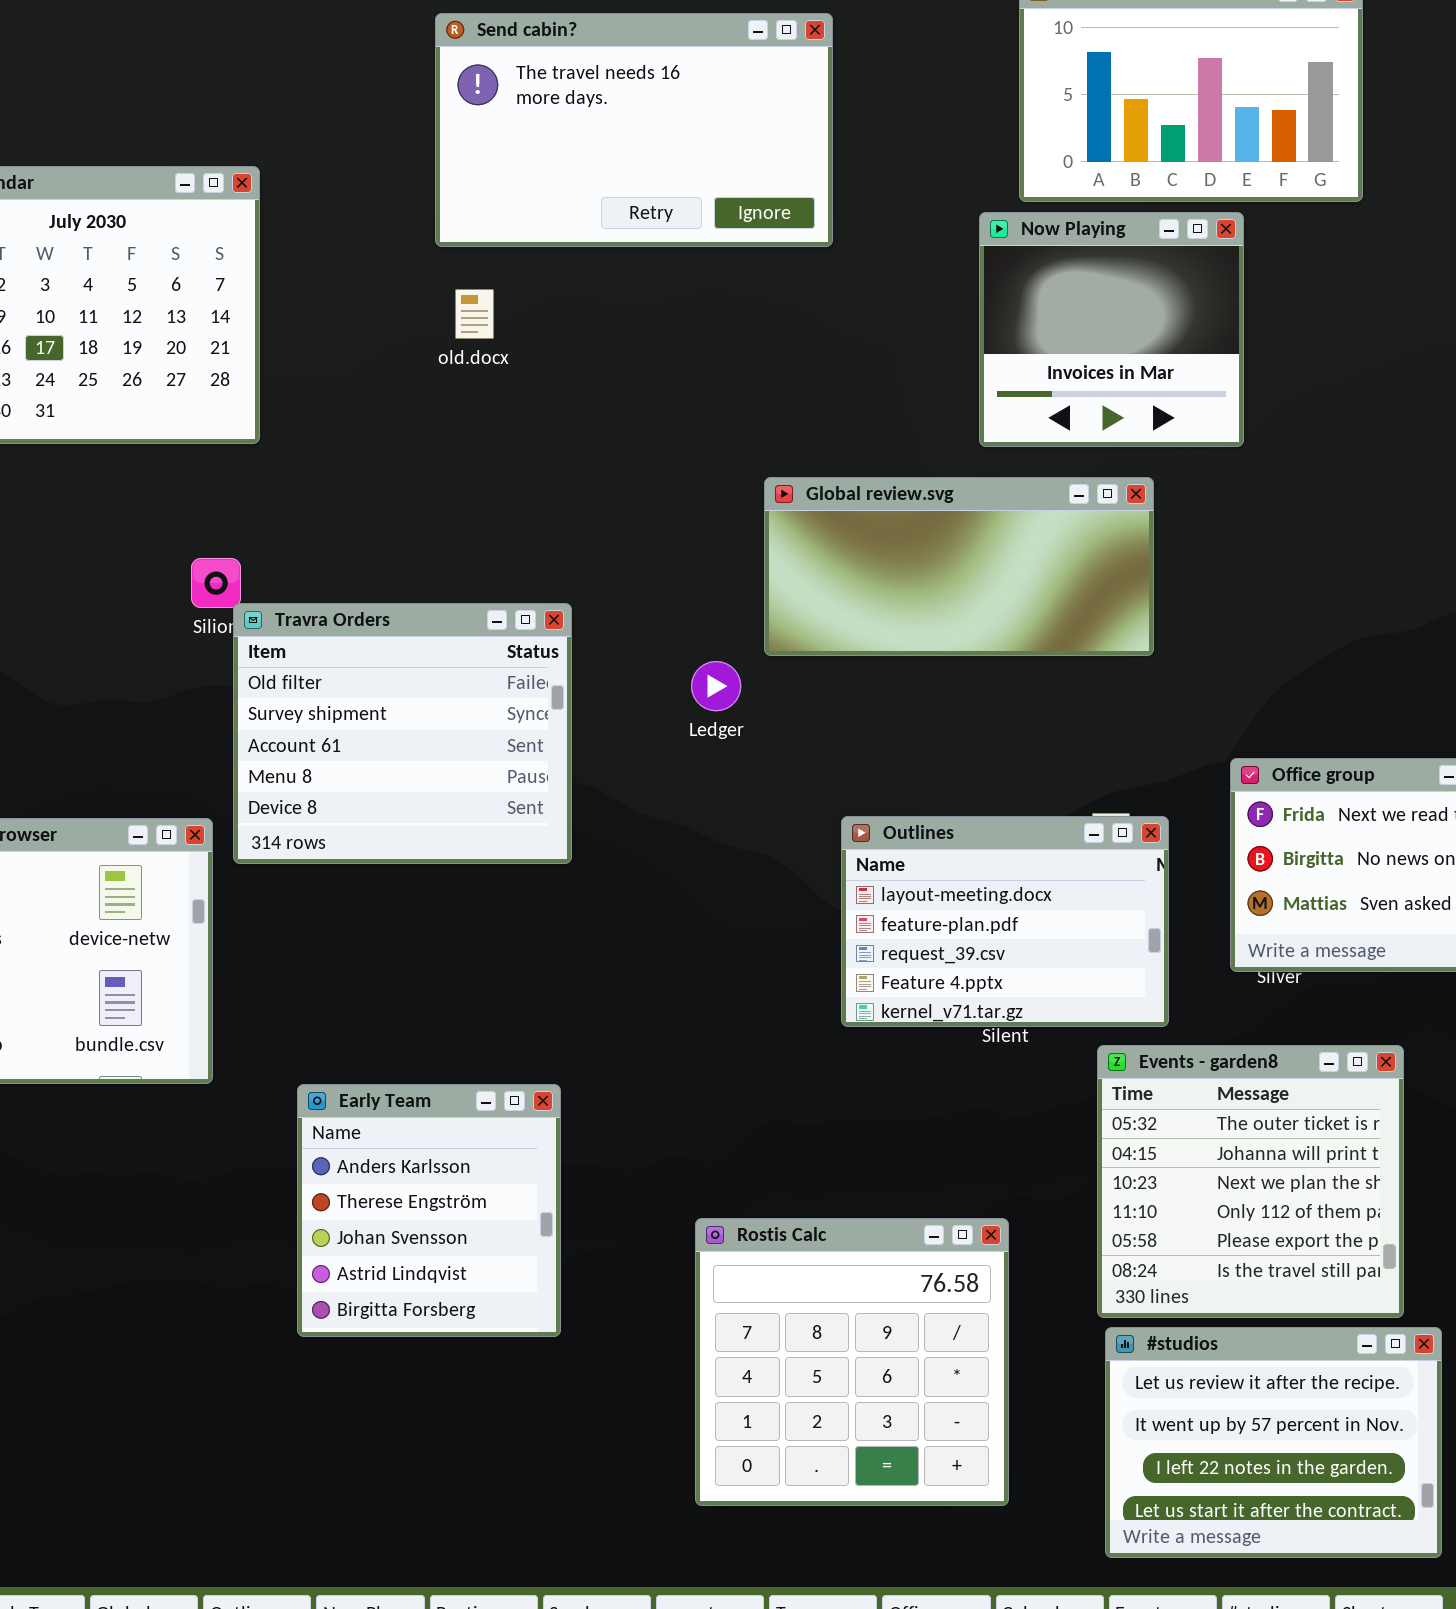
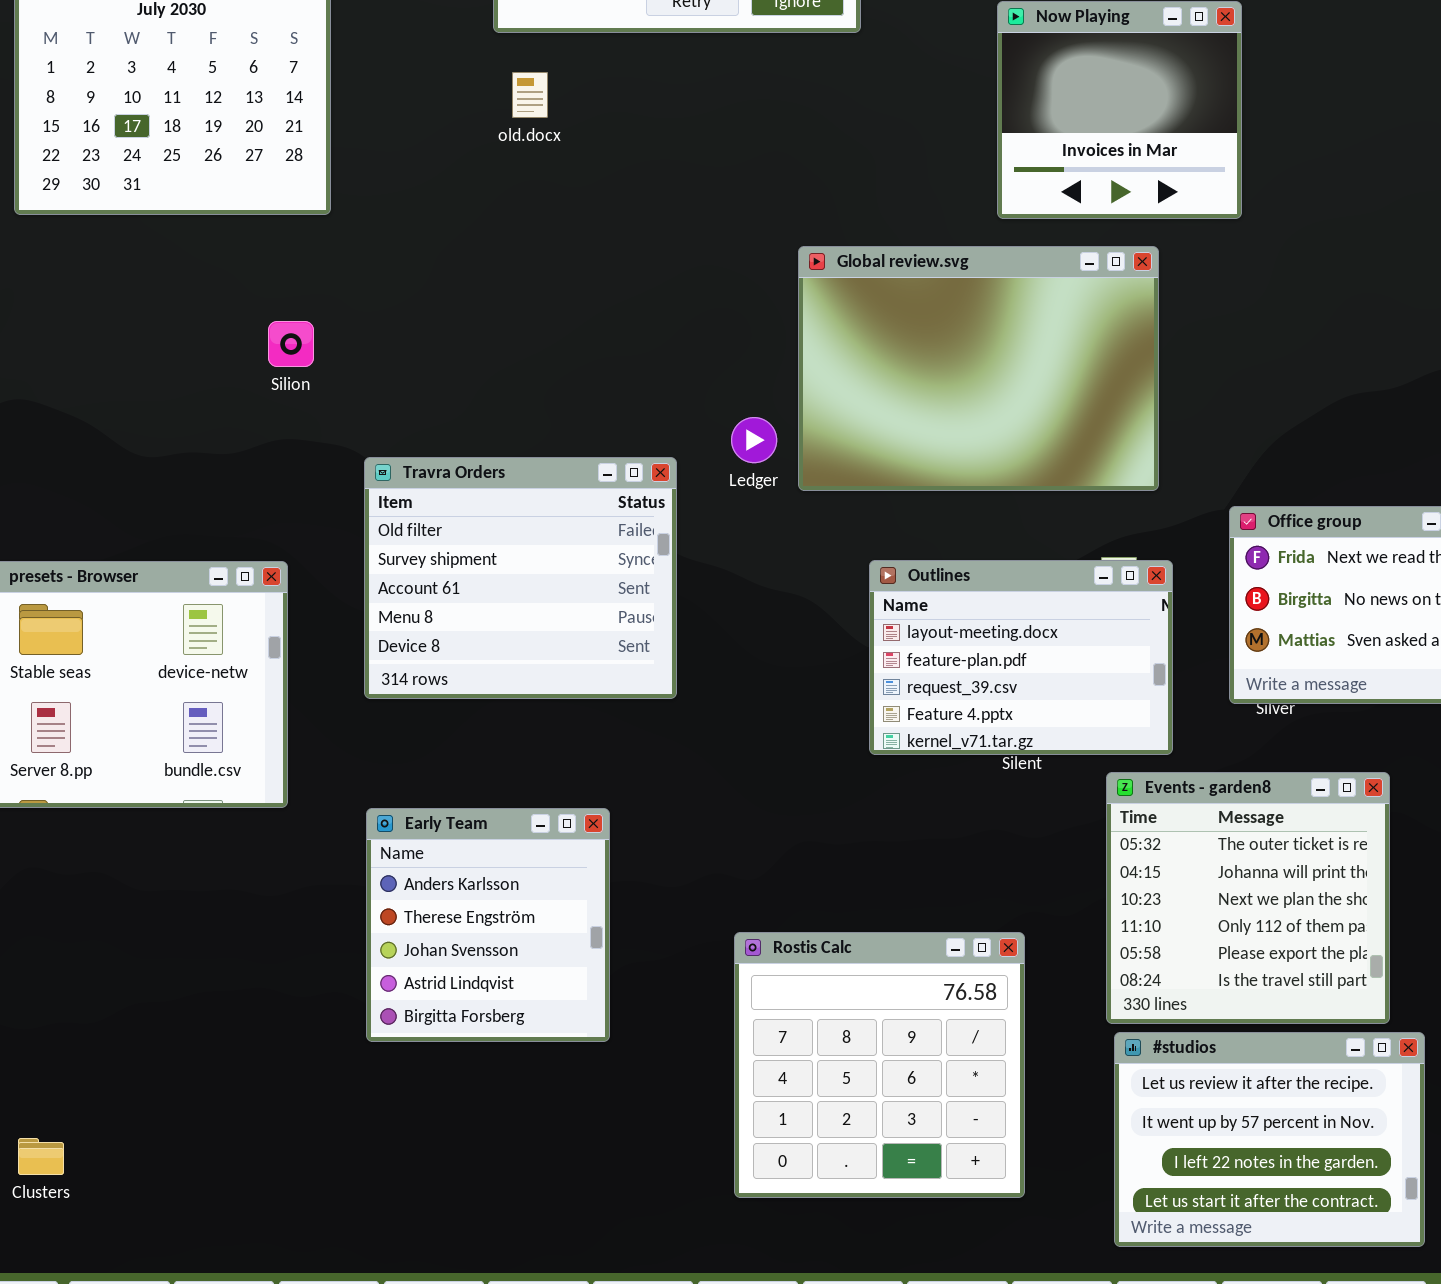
Global review.svg: [764,477,1154,656] -> [798,246,1159,491], resized
Travra Orders: [233,603,572,864] -> [364,457,677,699], moved

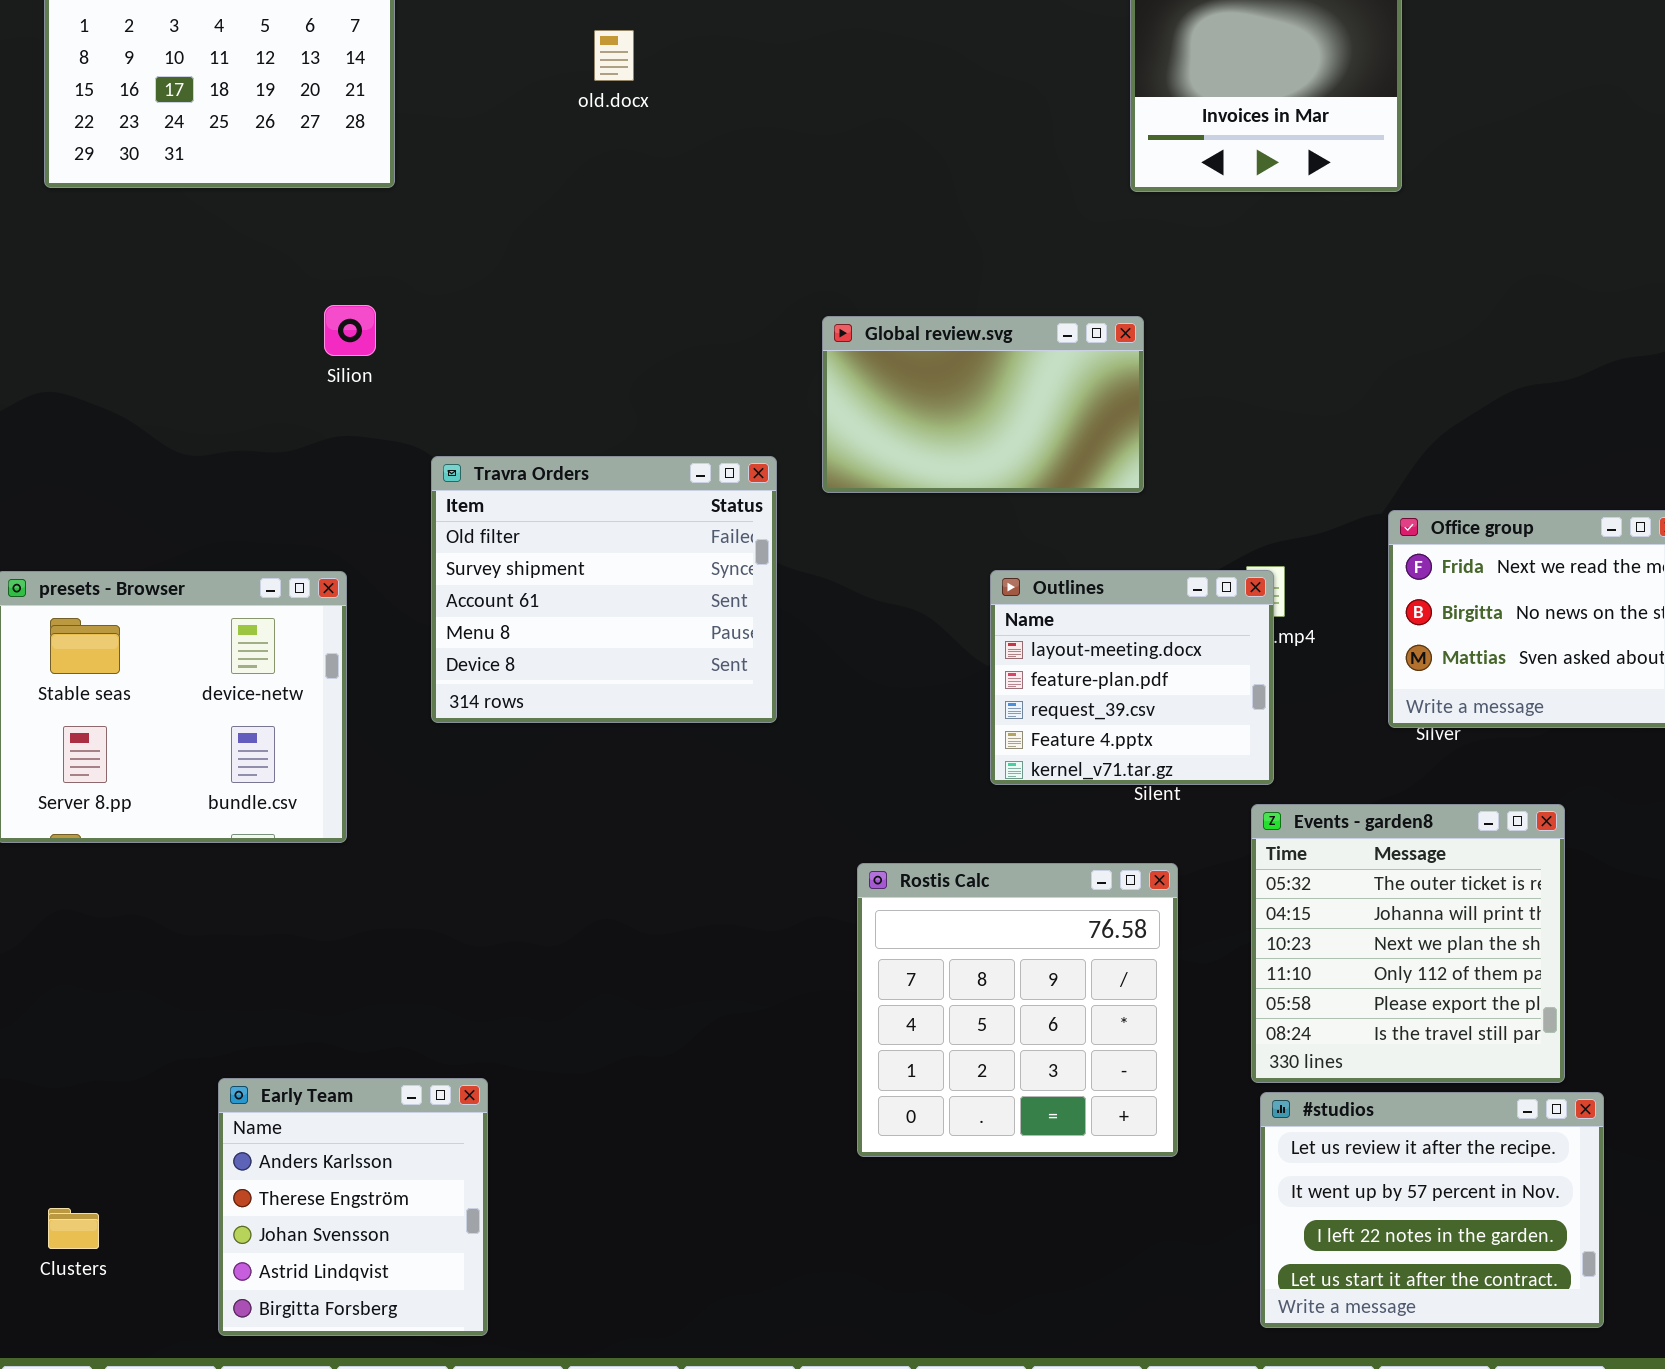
Global review.svg: [798,246,1159,491] -> [822,316,1144,493], moved, resized
Outlines: [869,560,1173,755] -> [990,570,1274,785], resized
Early Team: [366,808,610,1042] -> [218,1078,488,1336], moved
Rostis Calc: [734,932,1025,1198] -> [857,863,1178,1157], moved

